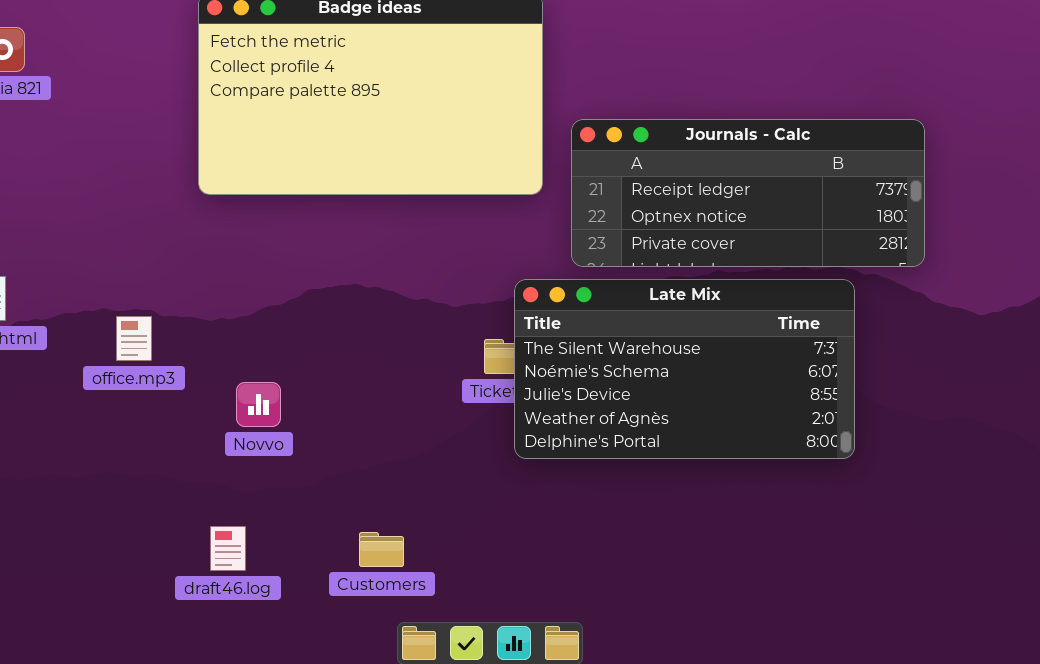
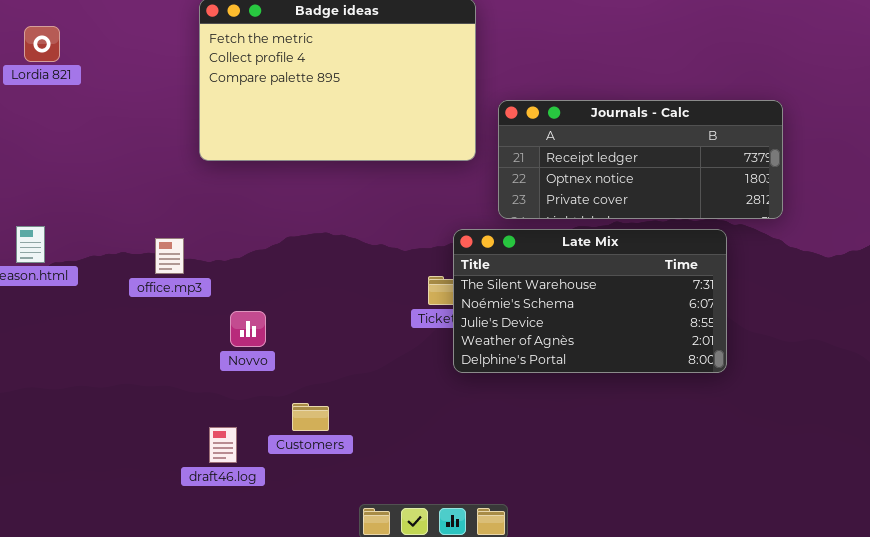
office.mp3: [116,316,152,361] -> [155,238,184,274], moved
Customers: [359,532,404,567] -> [292,403,329,431], moved

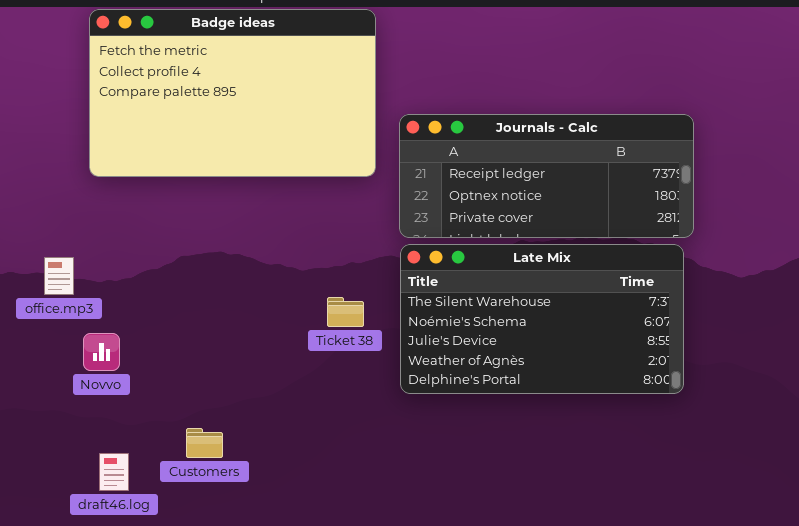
Late Mix: [453,229,727,373] -> [400,244,684,394], moved
Novvo: [230,311,266,347] -> [83,333,120,371], moved

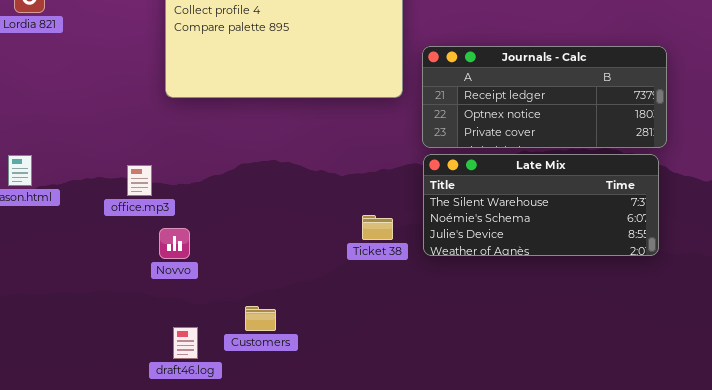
Late Mix: [400,244,684,394] -> [423,154,659,256], resized
Ticket 38: [327,297,364,327] -> [362,215,393,240], moved

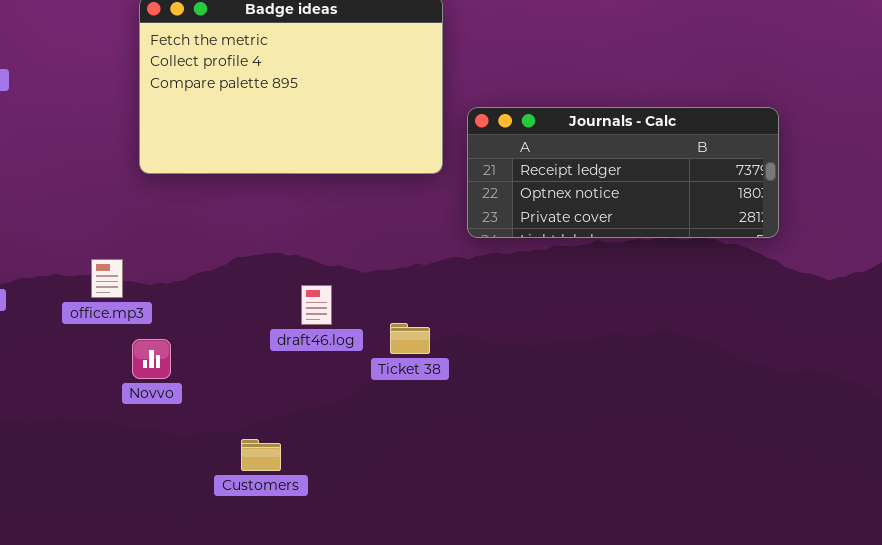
Late Mix: [423,154,659,256] -> none, closed
draft46.log: [173,327,198,359] -> [301,285,332,325], moved

